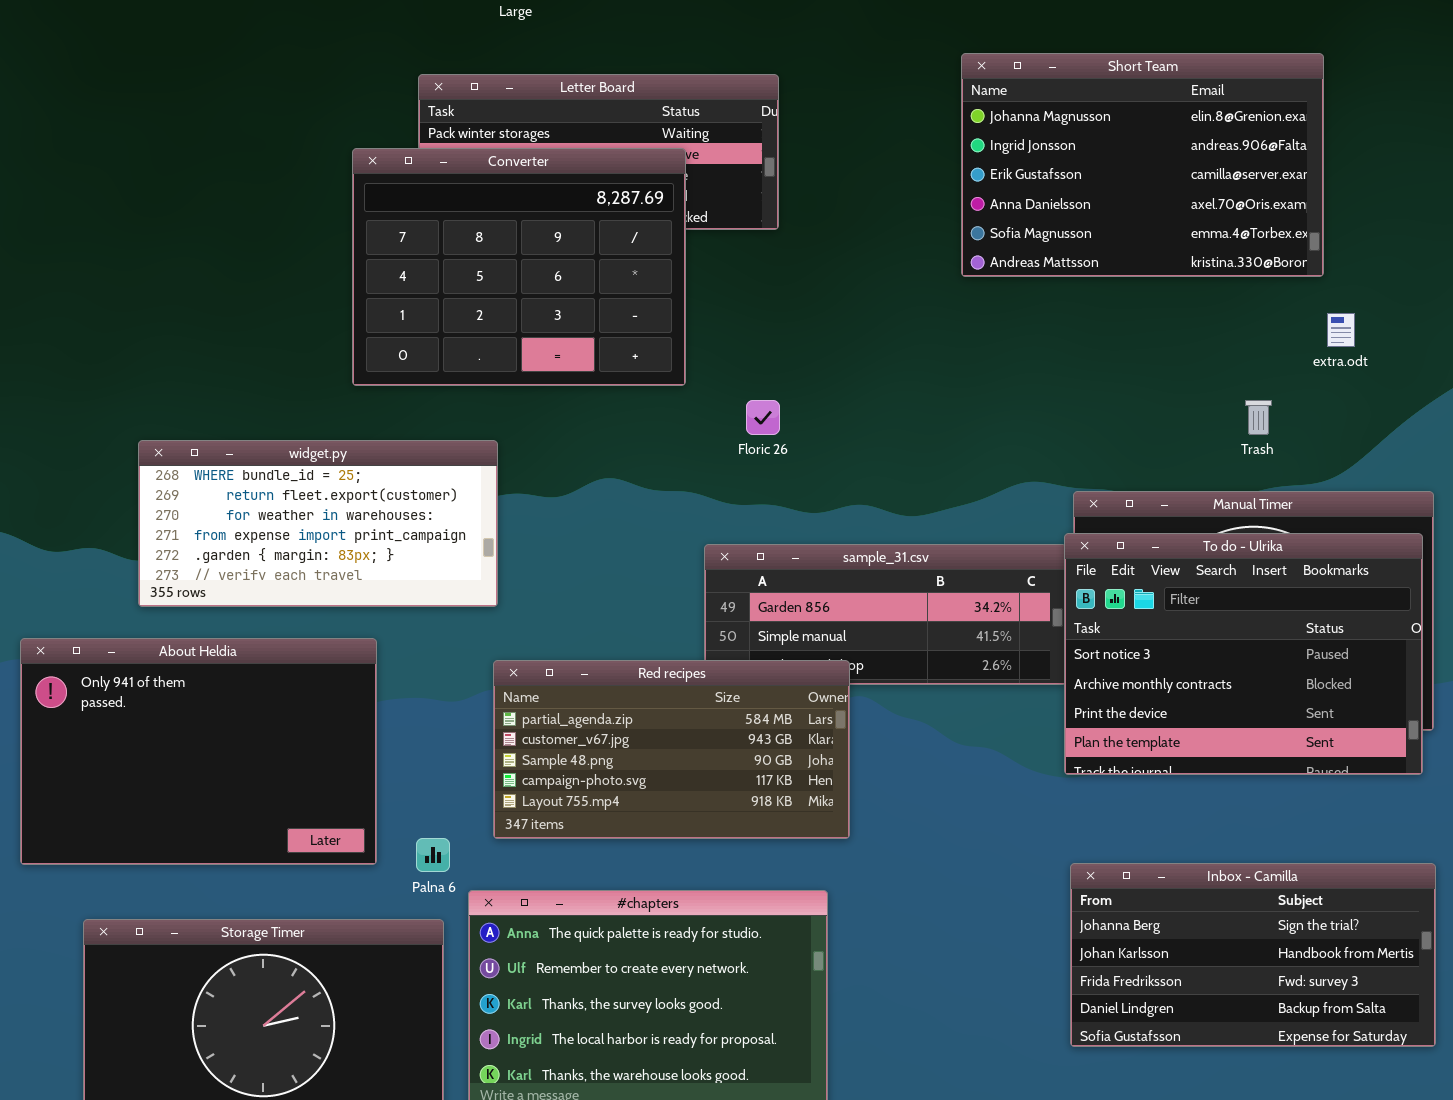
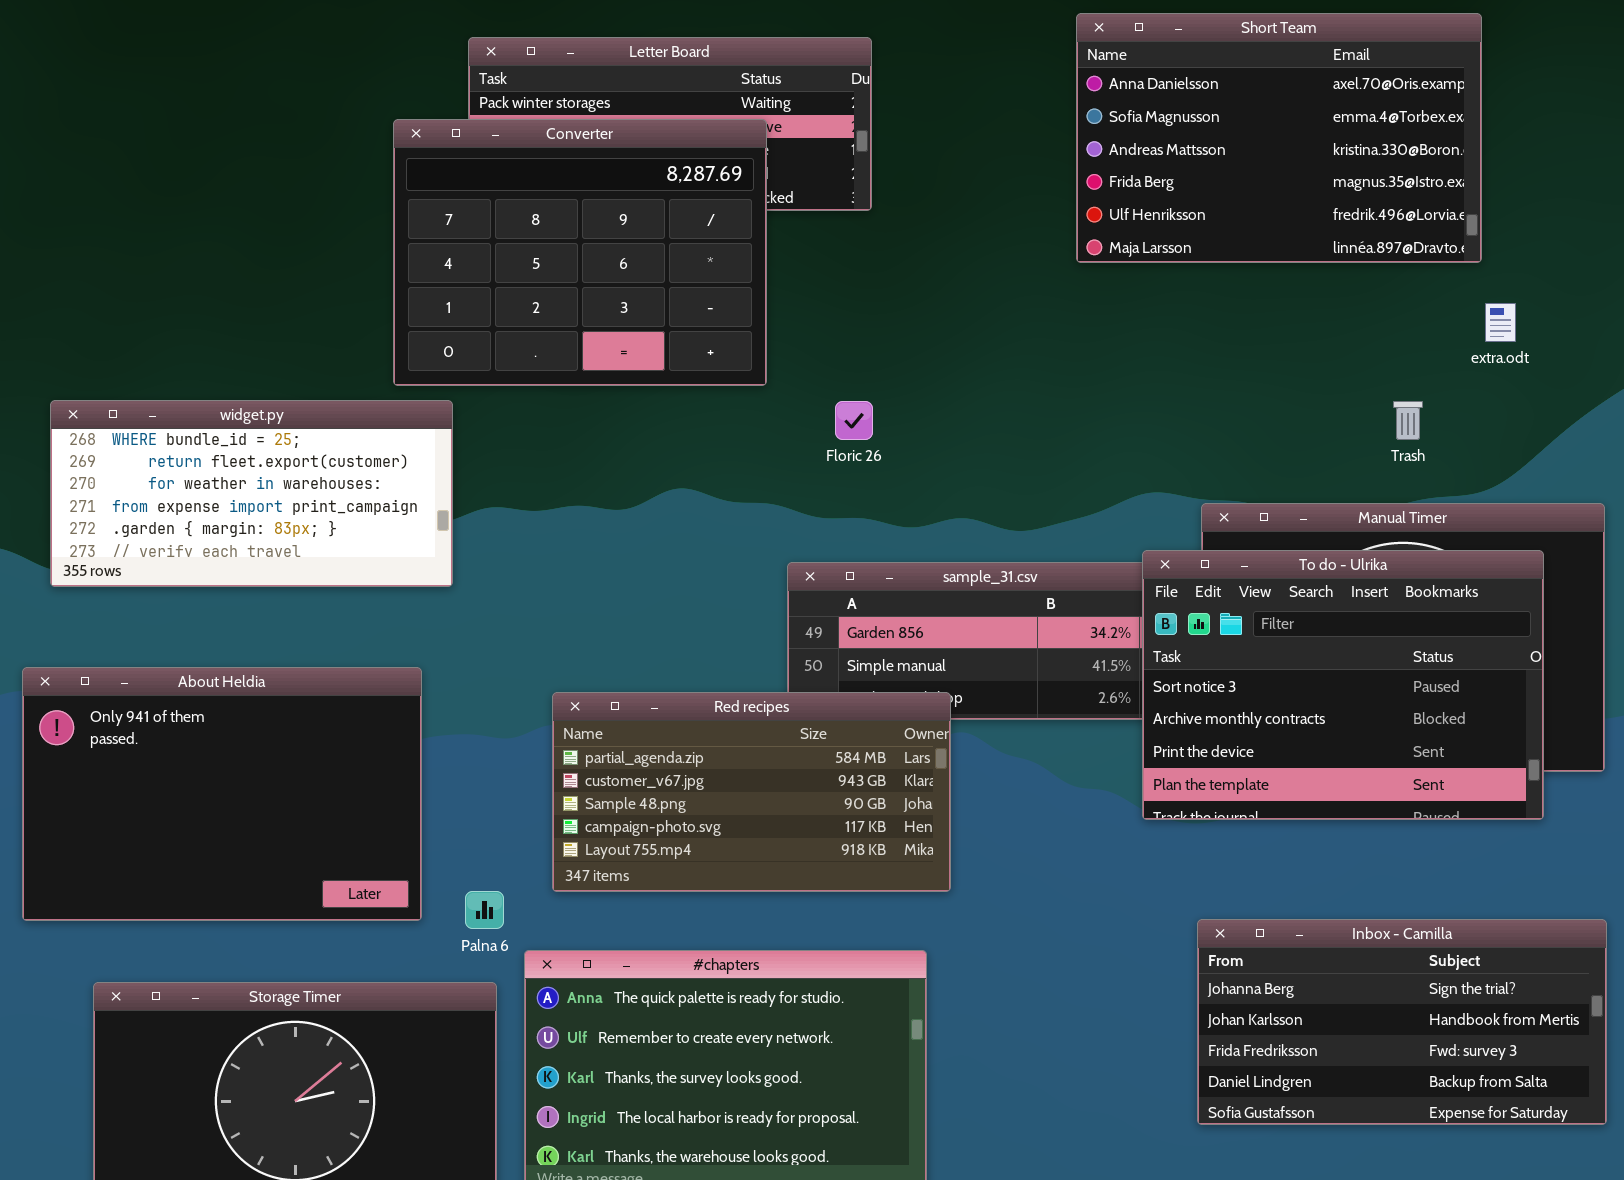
Short Team: [961,53,1324,277] -> [1076,13,1482,263], scrolled down 3 rows
widget.py: [138,440,498,607] -> [50,400,453,587], moved
To do - Ulrika: [1064,533,1423,775] -> [1142,550,1544,820], moved

